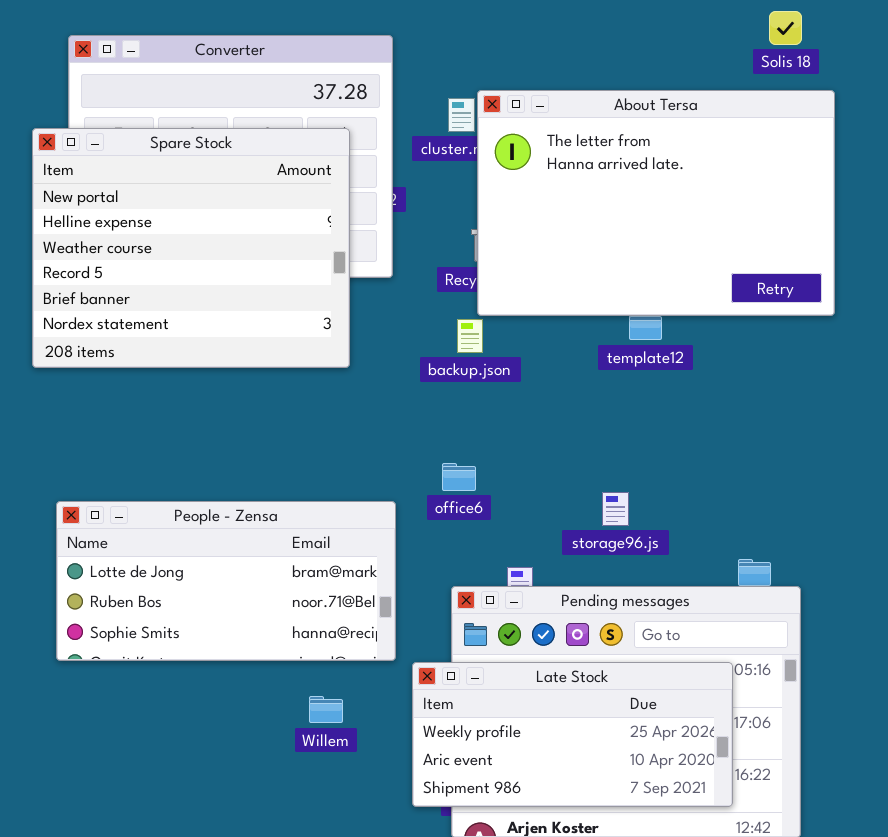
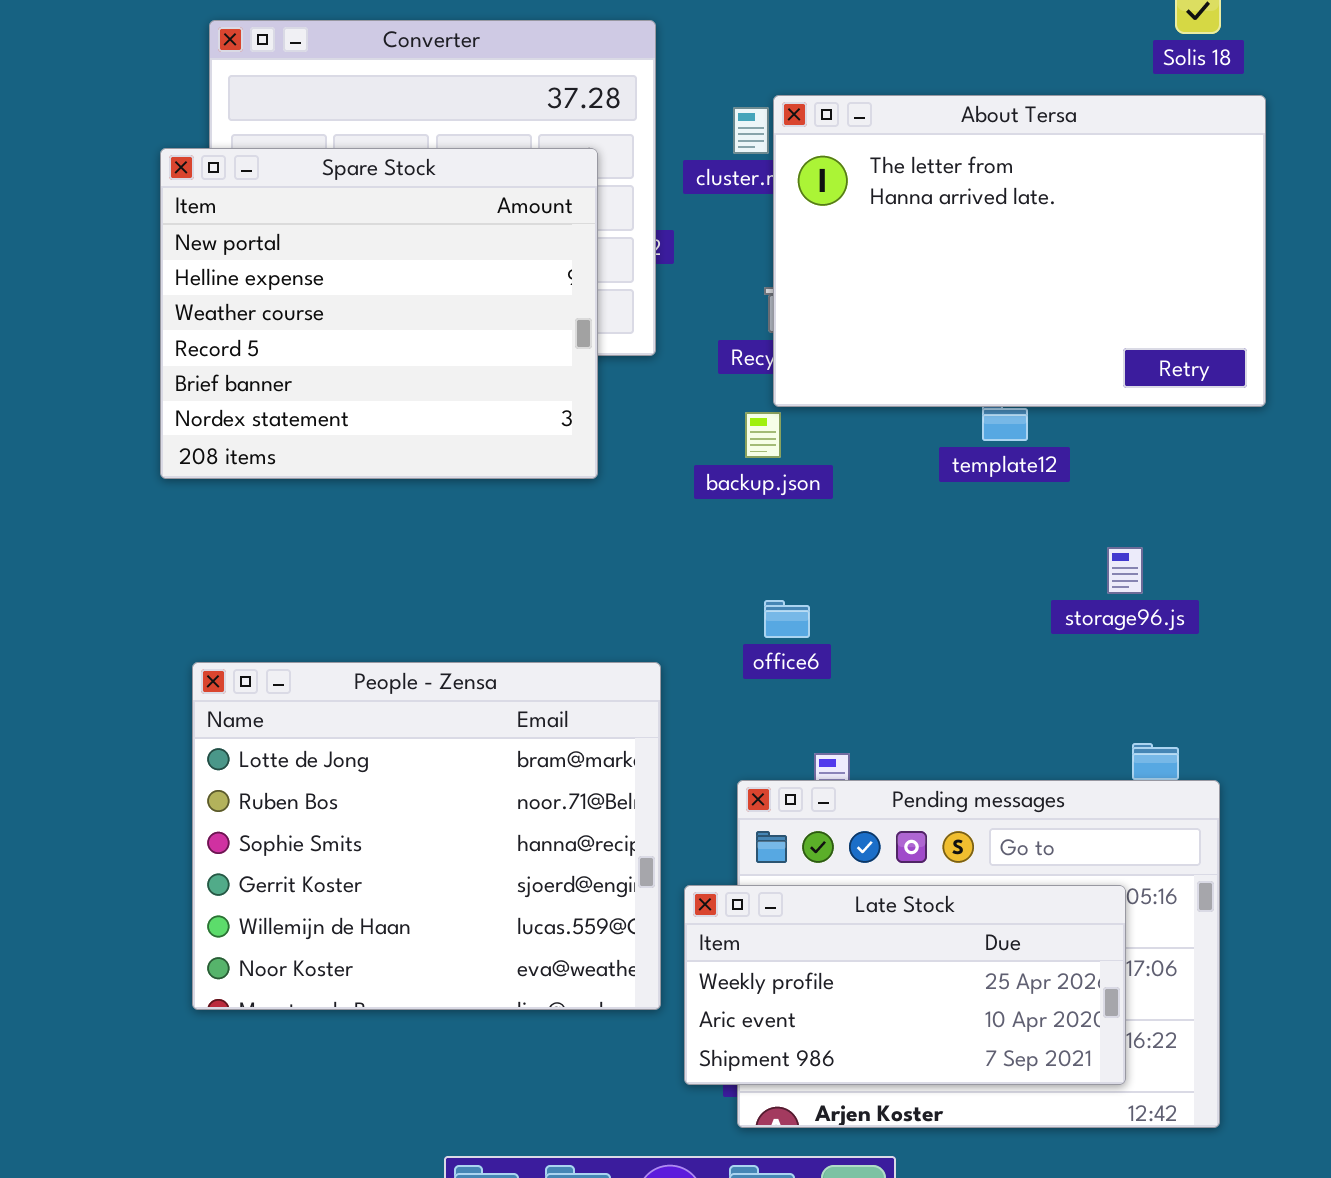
office6: [442,463,476,491] -> [764,600,810,638], moved
storage96.js: [602,492,629,526] -> [1107,547,1143,594], moved
People - Zensa: [56,501,396,661] -> [192,662,661,1010], resized

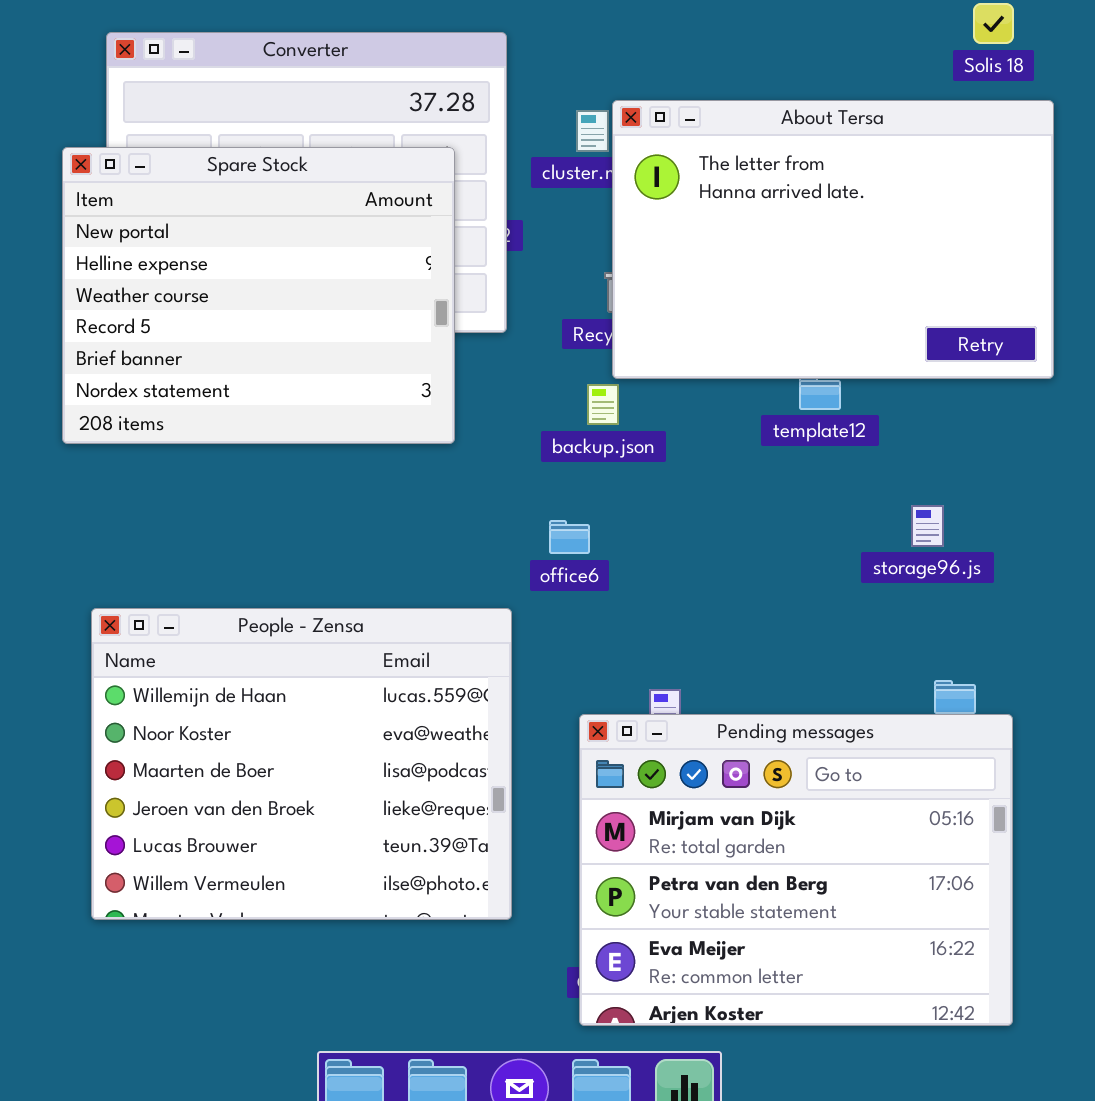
office6: [764,600,810,638] -> [549,520,590,554], moved
People - Zensa: [192,662,661,1010] -> [91,608,512,920], scrolled down 4 rows
Late Stock: [684,885,1126,1085] -> none, closed

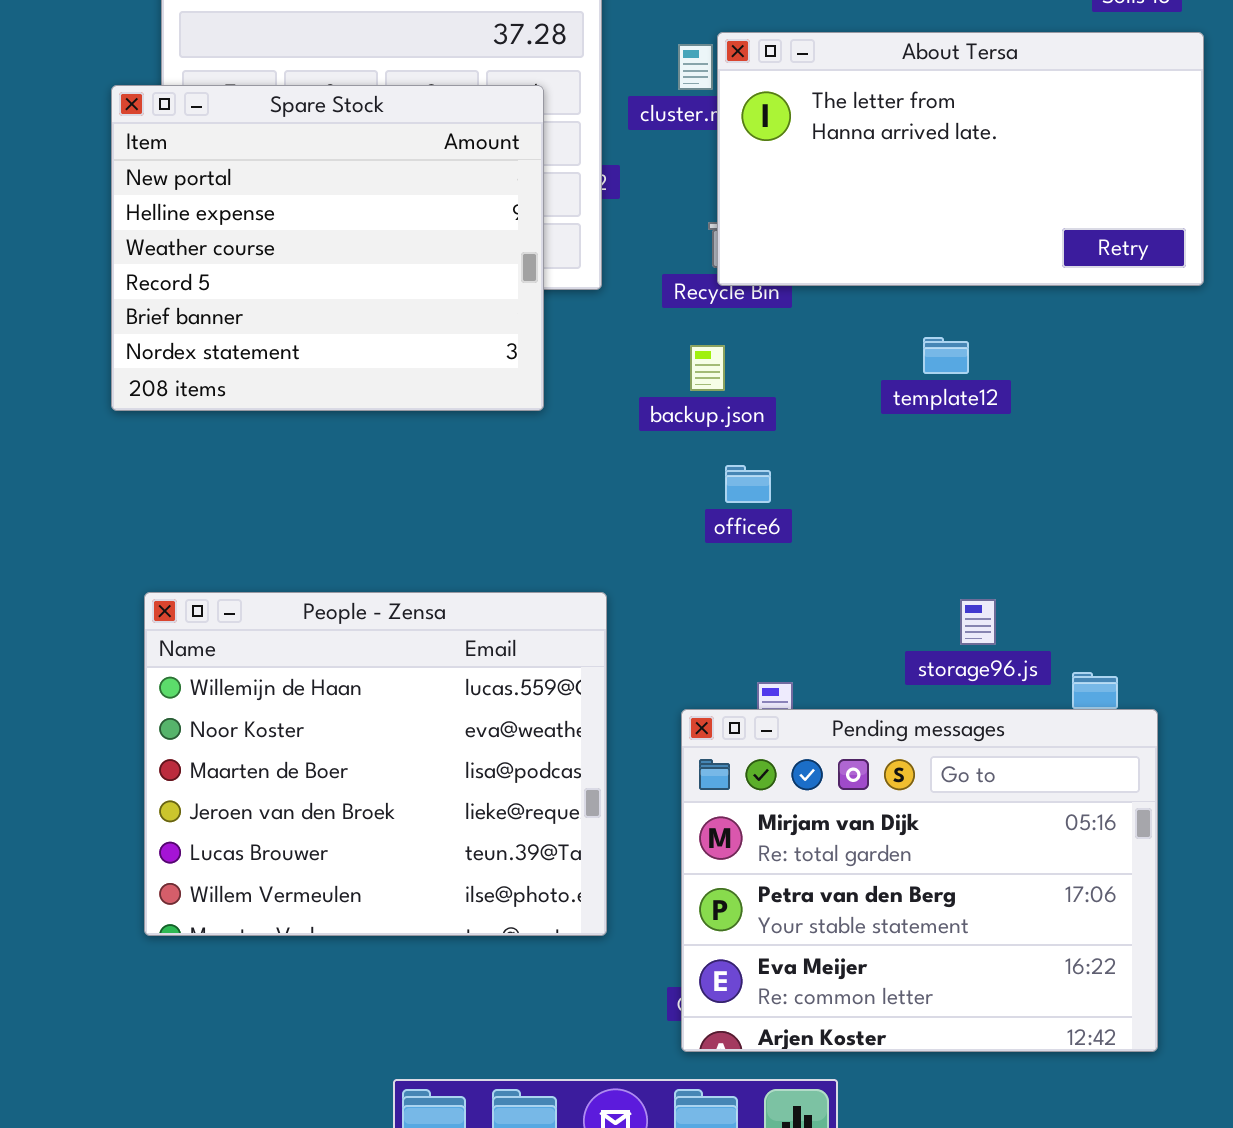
About Tersa: [612,100,1054,379] -> [717,32,1204,286], resized
storage96.js: [911,505,944,547] -> [960,599,996,645], moved
office6: [549,520,590,554] -> [725,465,771,503], moved

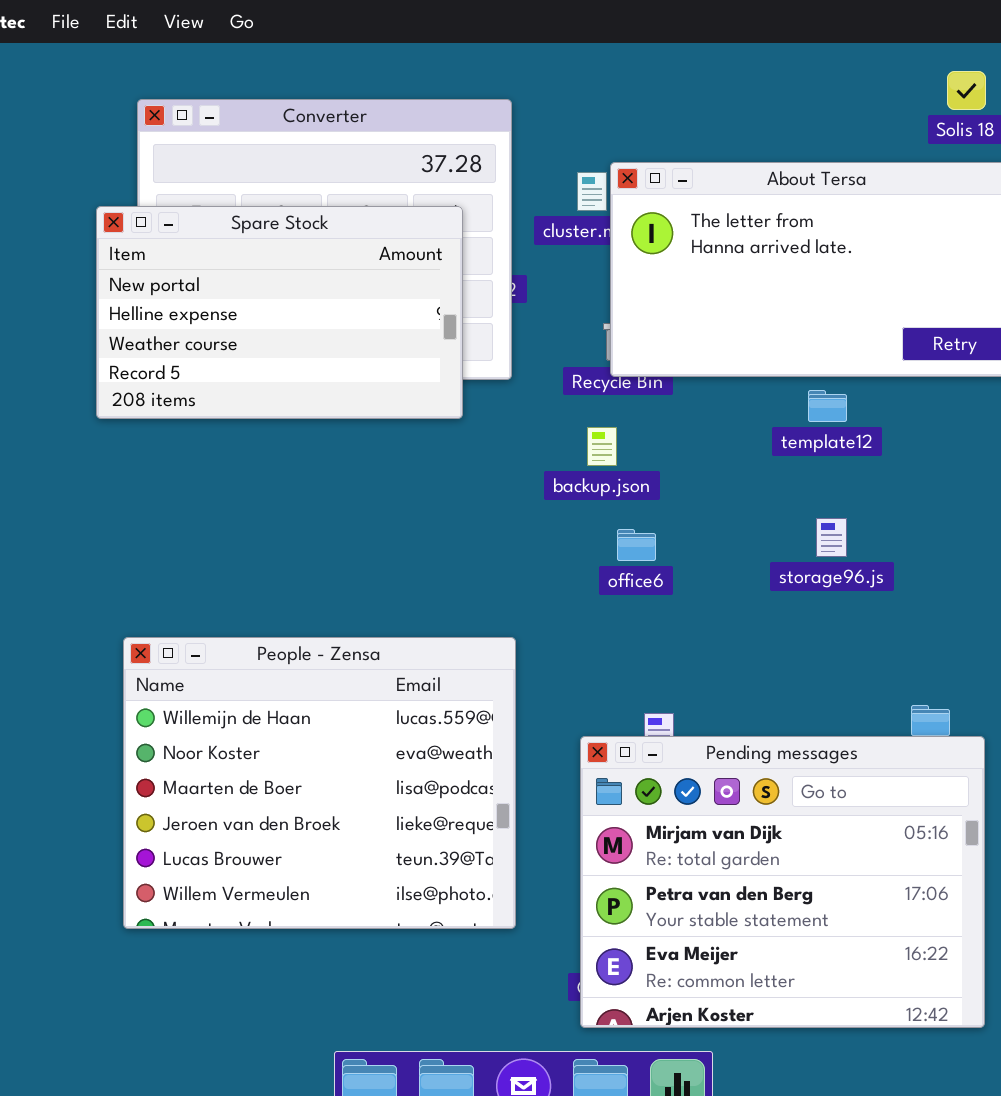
Spare Stock: [111,85,544,411] -> [96,206,463,419], resized
template12: [923,337,969,374] -> [808,390,847,422], moved
storage96.js: [960,599,996,645] -> [816,518,847,557], moved

